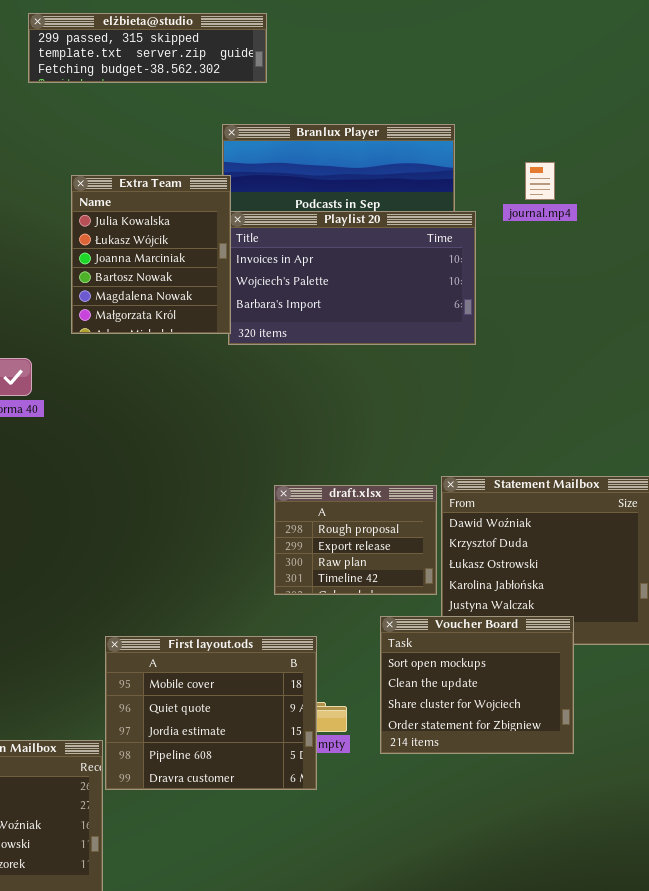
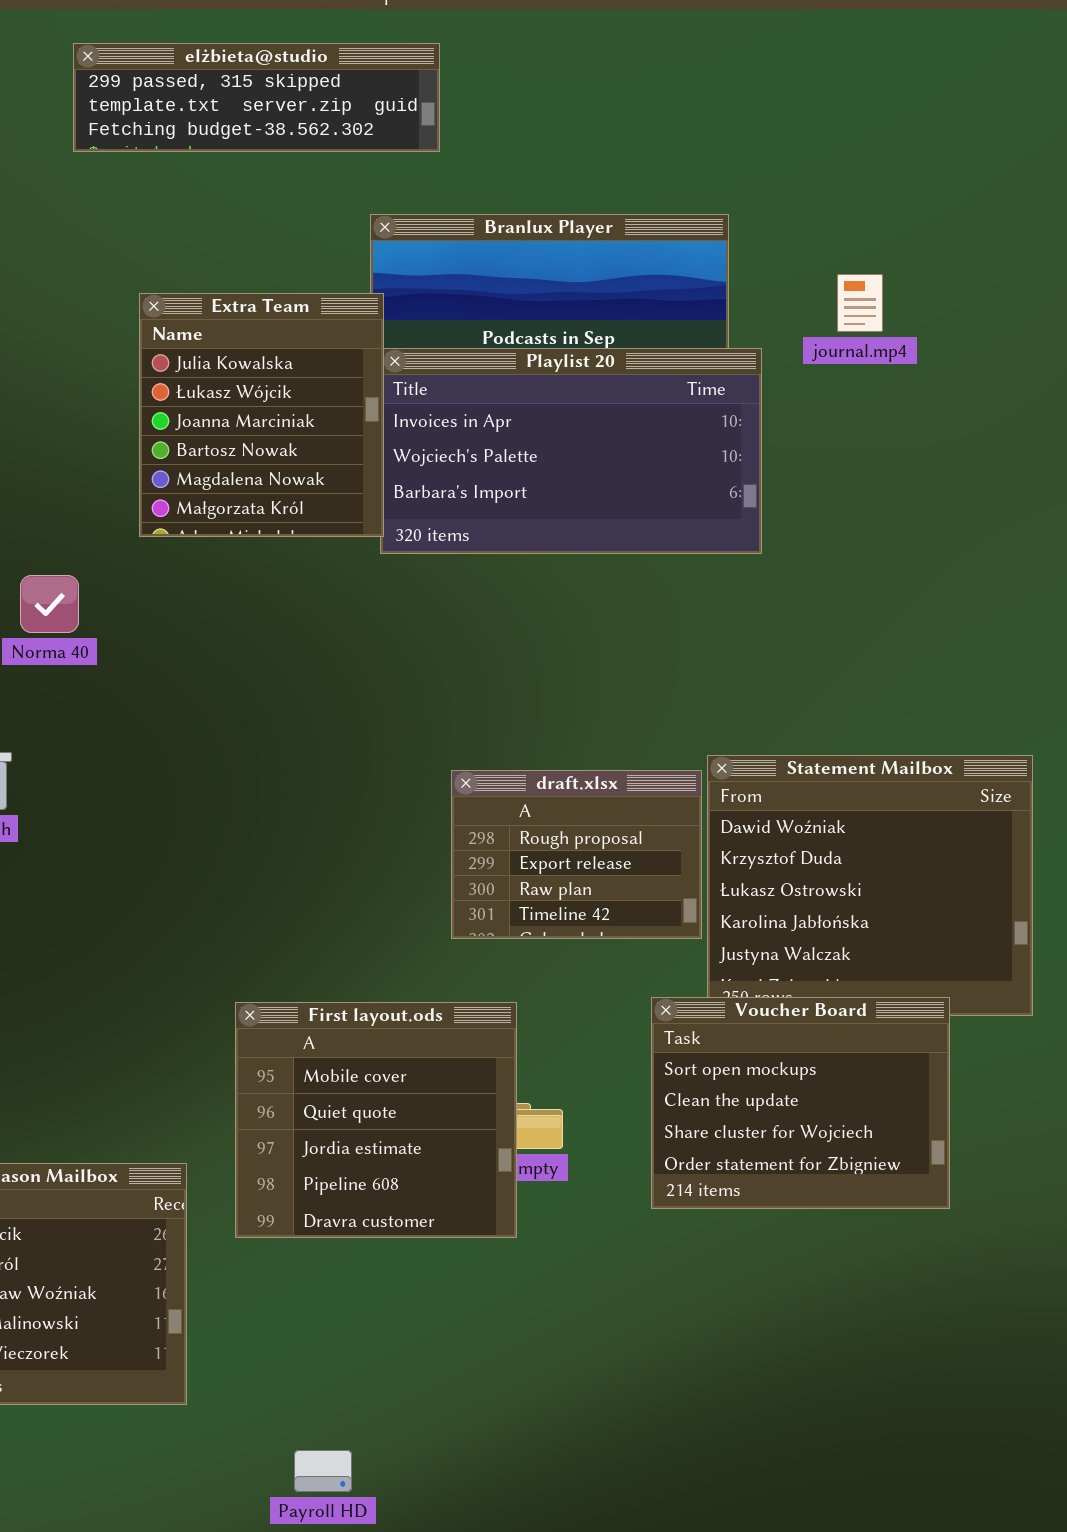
Voucher Board: [380,616,574,754] -> [651,997,950,1209], moved
First layout.ods: [105,636,317,790] -> [235,1002,517,1238], resized

